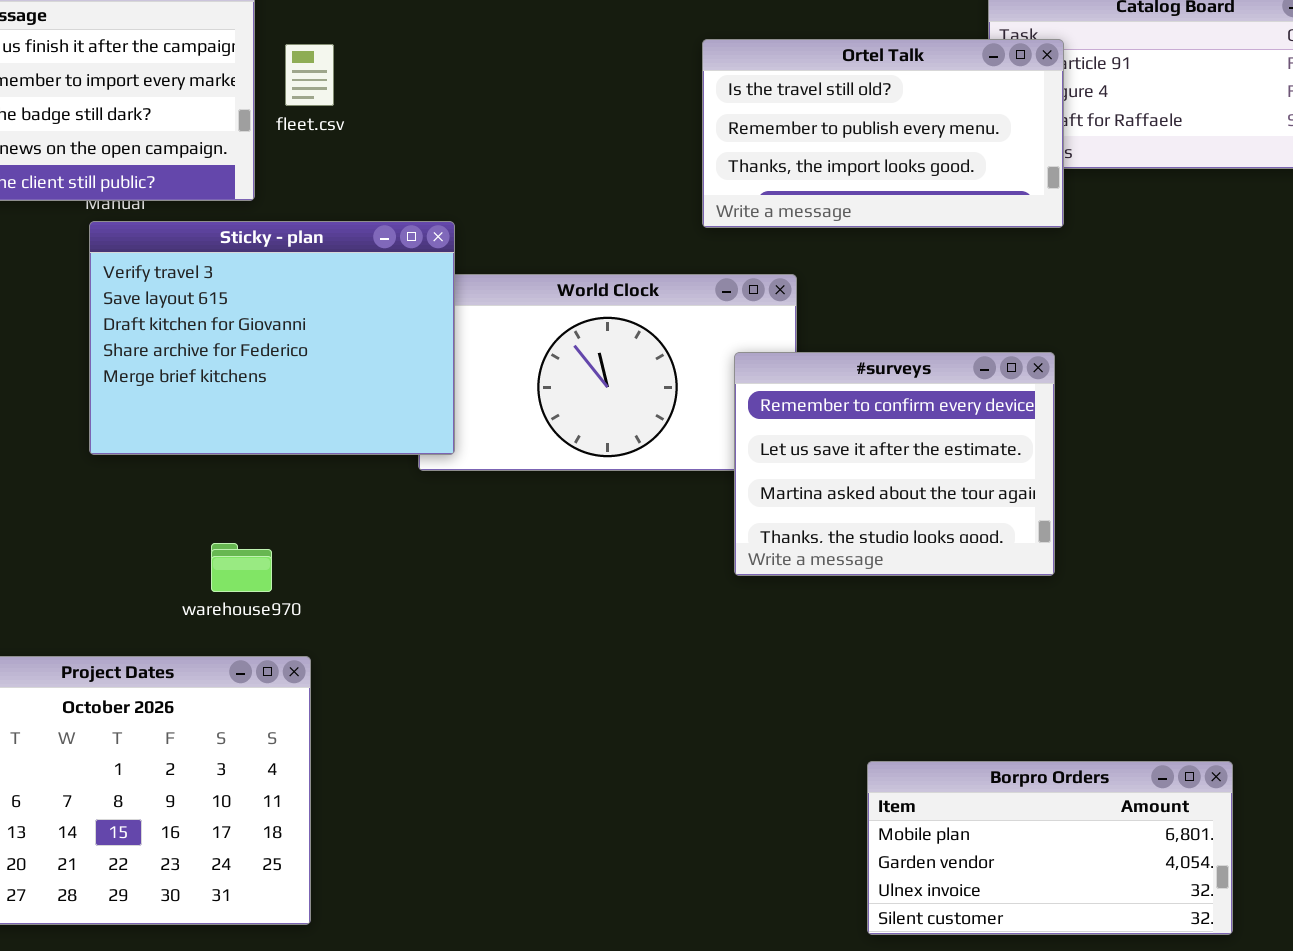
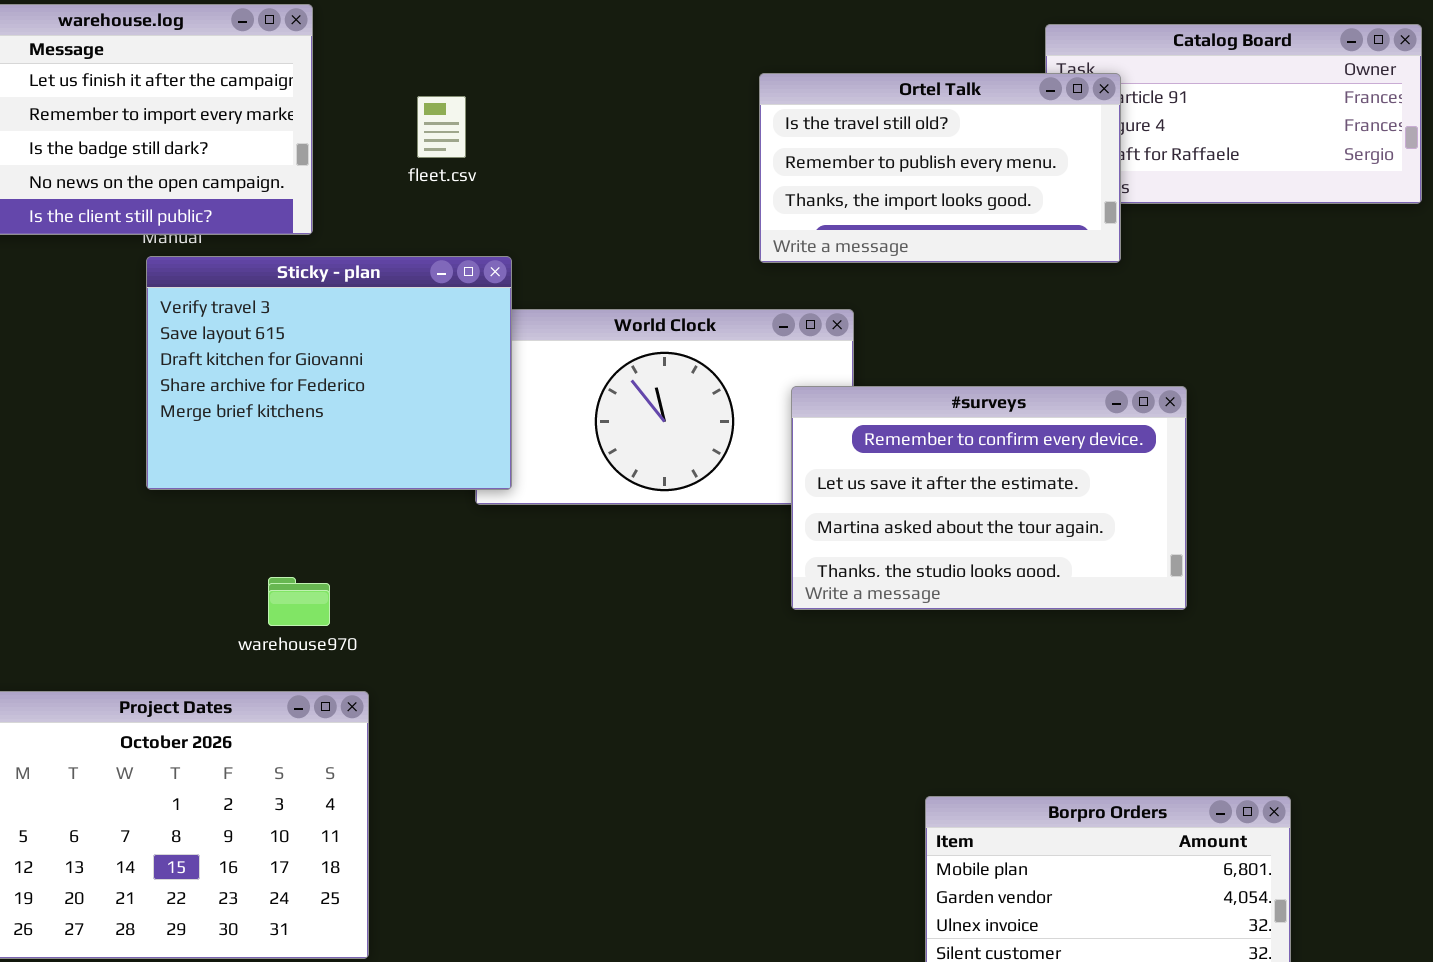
fleet.csv: [285,44,334,106] -> [417,96,466,158], moved
#surveys: [734,352,1055,576] -> [791,386,1187,610], resized

